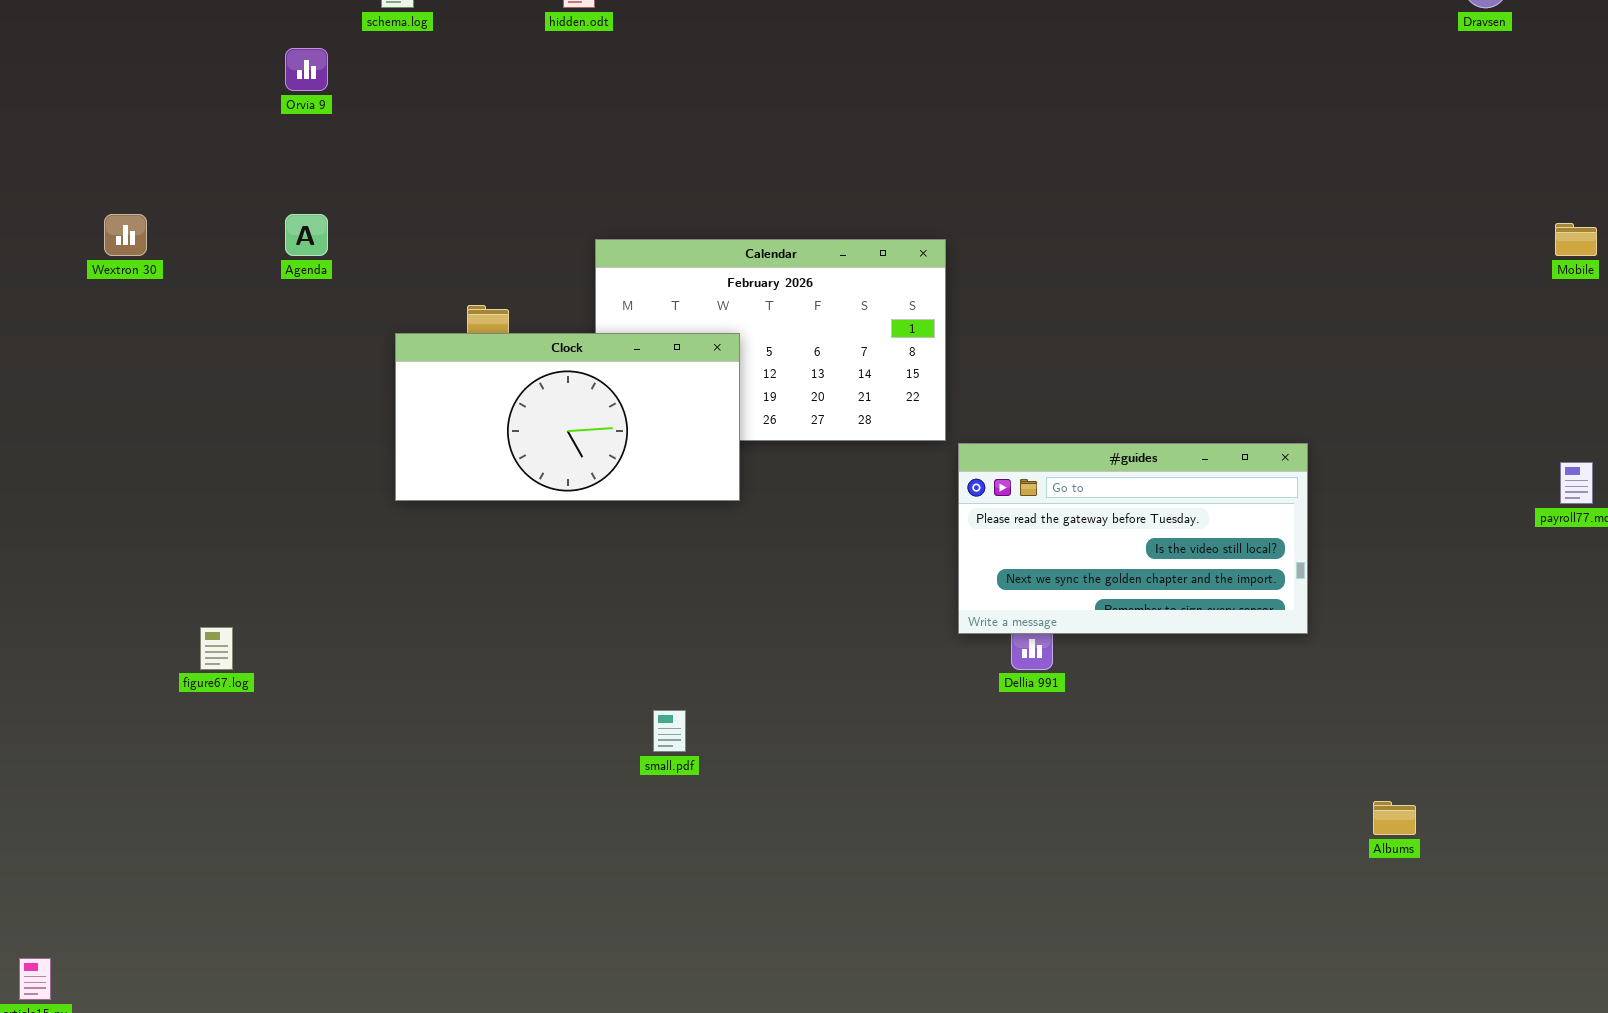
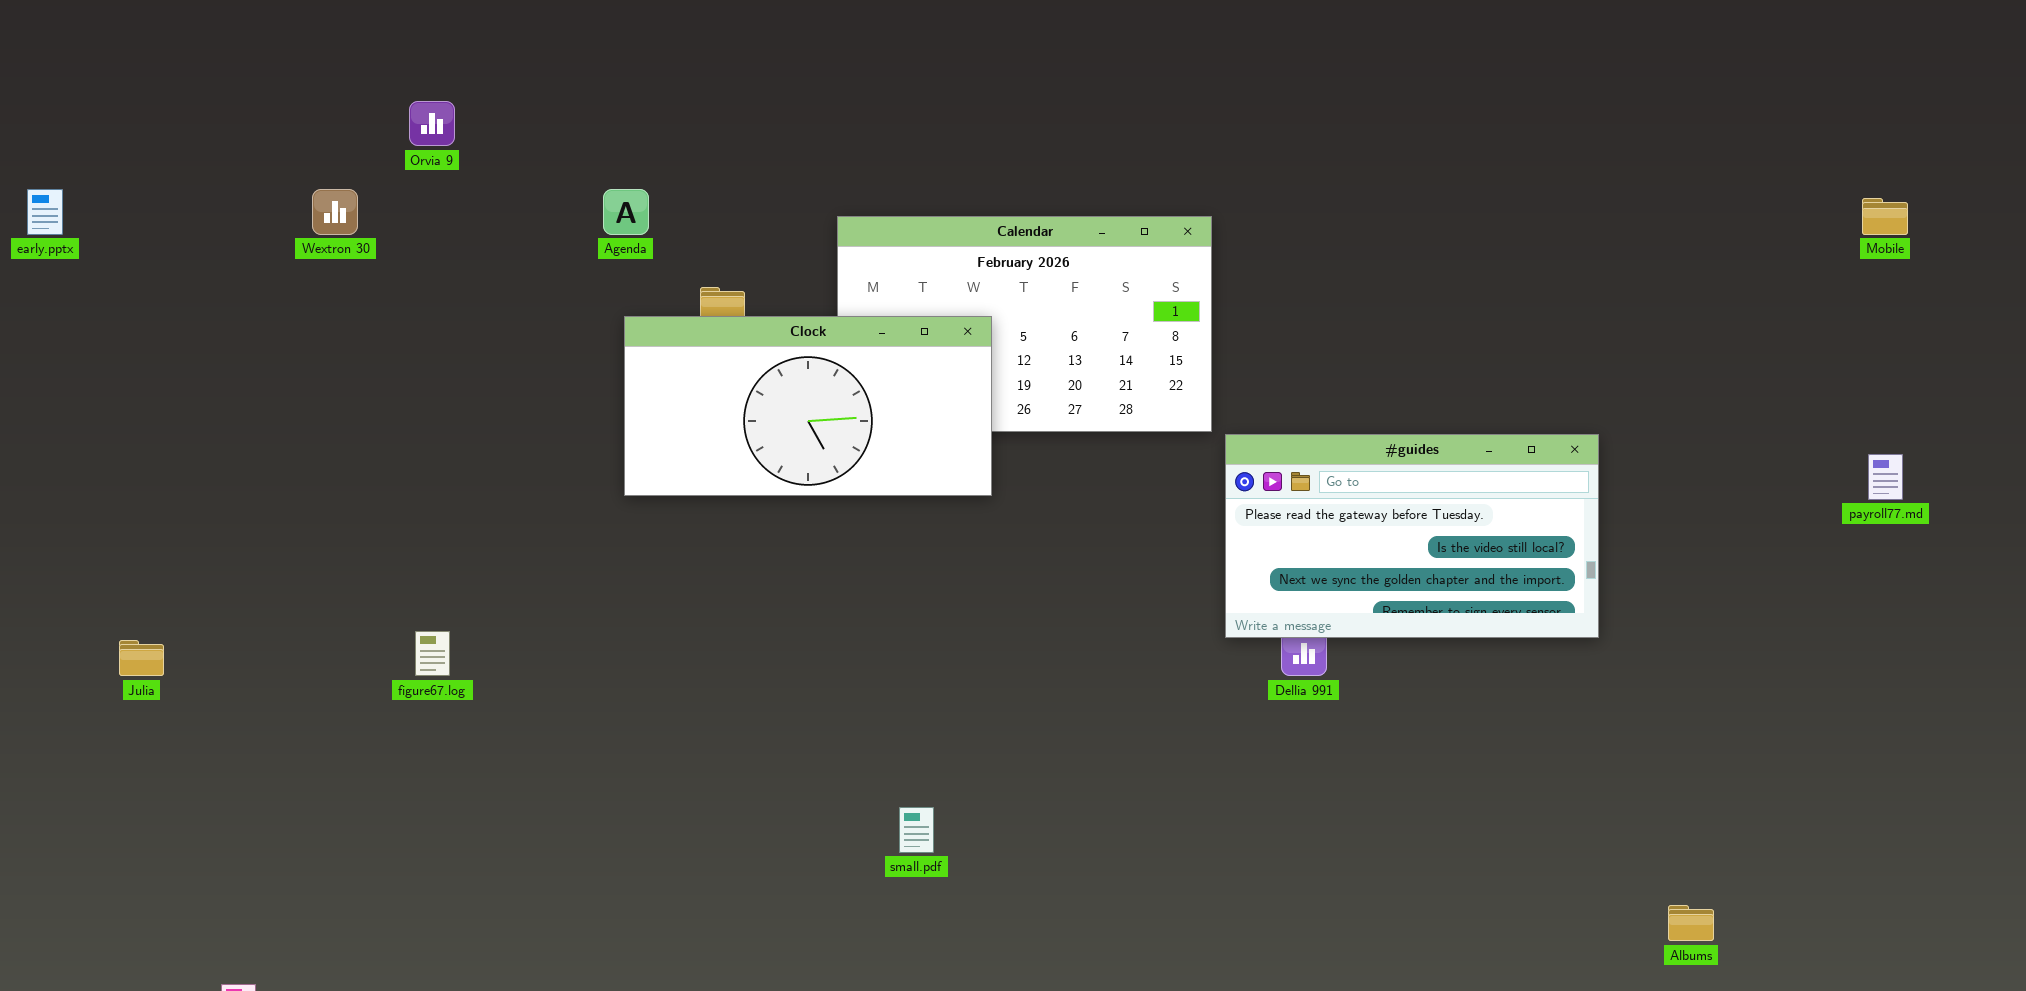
Orvia 9: [285,48,328,91] -> [409,101,455,146], moved
Agenda: [285,214,328,256] -> [603,189,649,235], moved
small.pdf: [653,710,686,752] -> [899,807,934,853], moved
Albums: [1373,801,1416,835] -> [1668,905,1714,941], moved

